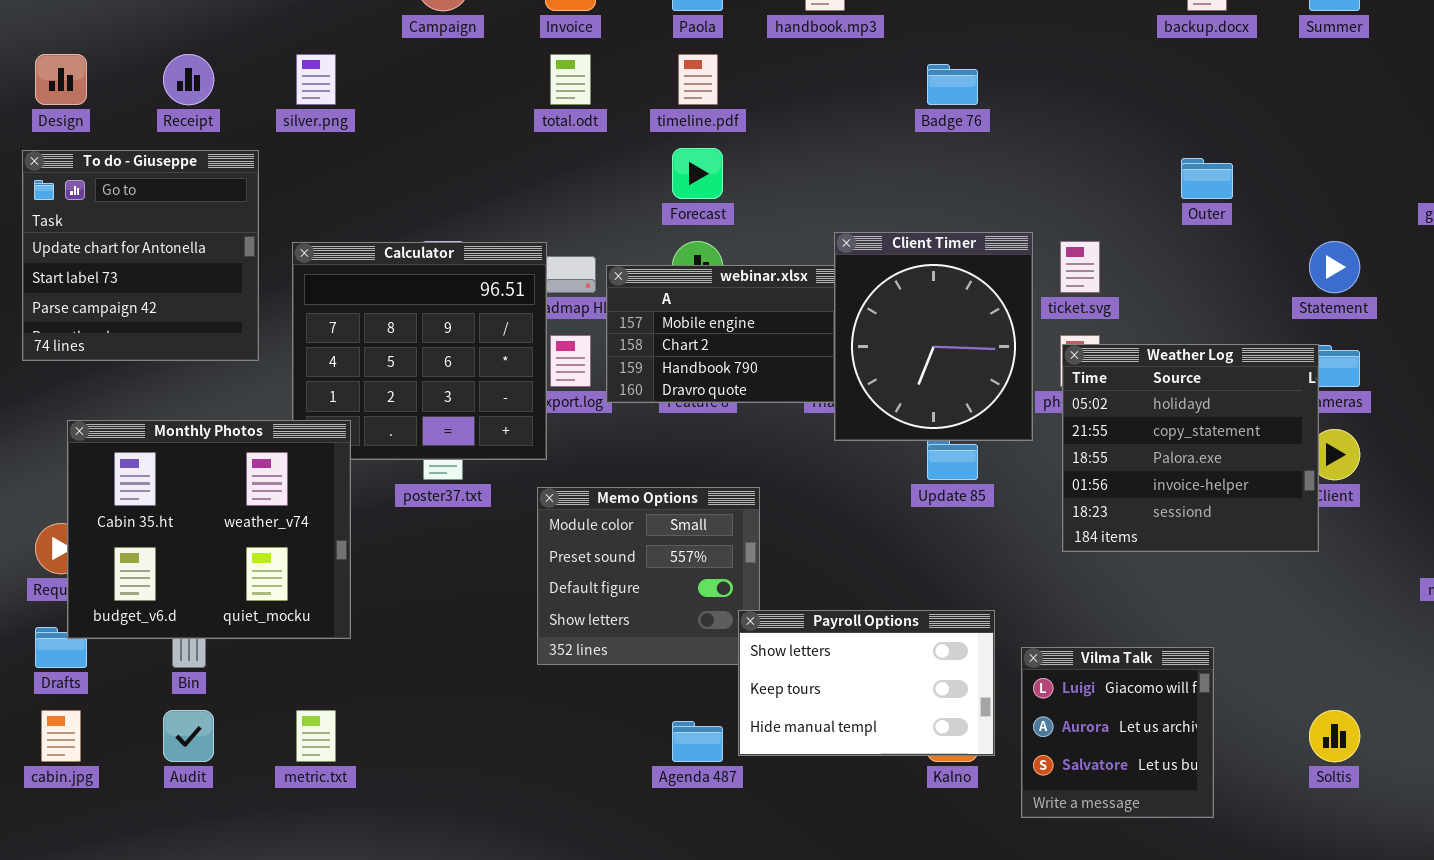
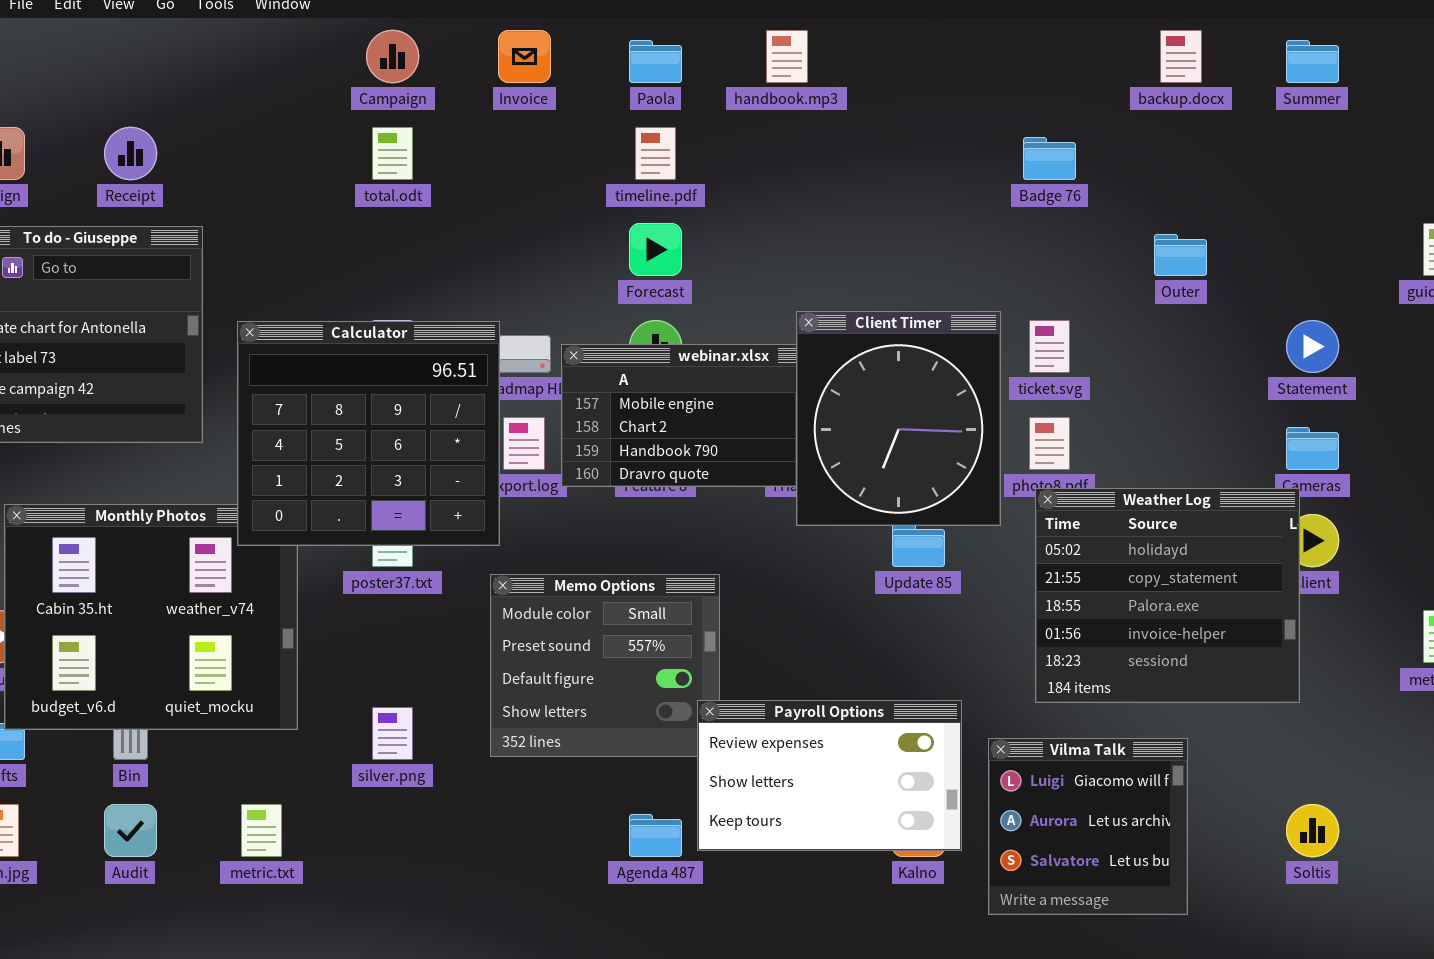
silver.png: [296,54,336,105] -> [372,707,413,760], moved
total.odt: [550,54,591,105] -> [372,127,413,180], moved
Badge 76: [927,64,978,105] -> [1023,137,1076,180], moved
Calculator: [292,242,547,460] -> [237,321,500,546], raised
Weather Log: [1062,344,1319,552] -> [1035,488,1300,703], moved
Payroll Options: [738,610,995,756] -> [697,700,962,851], scrolled up 1 row

